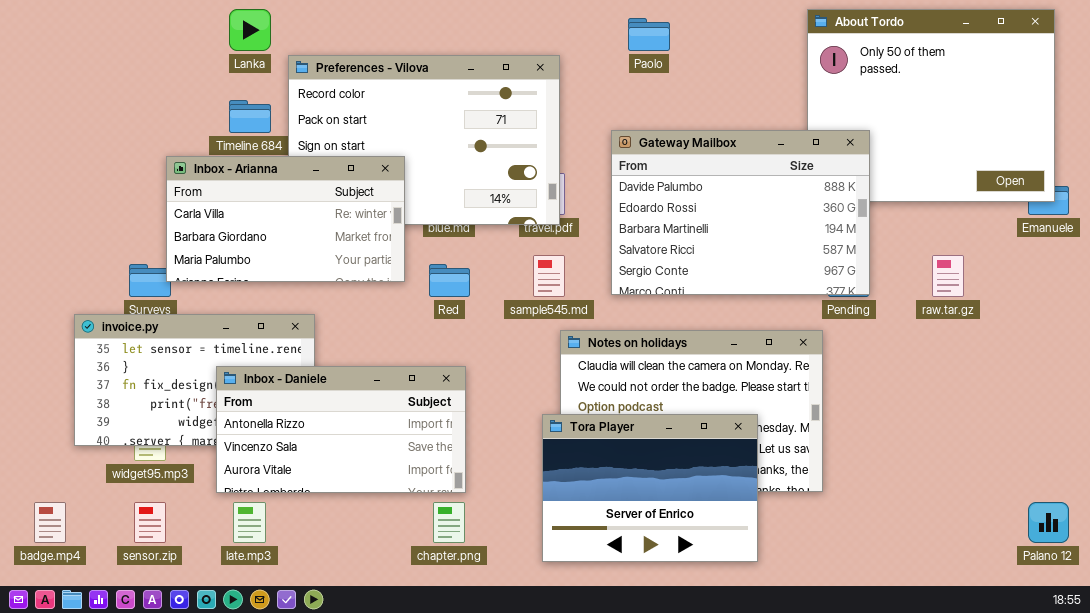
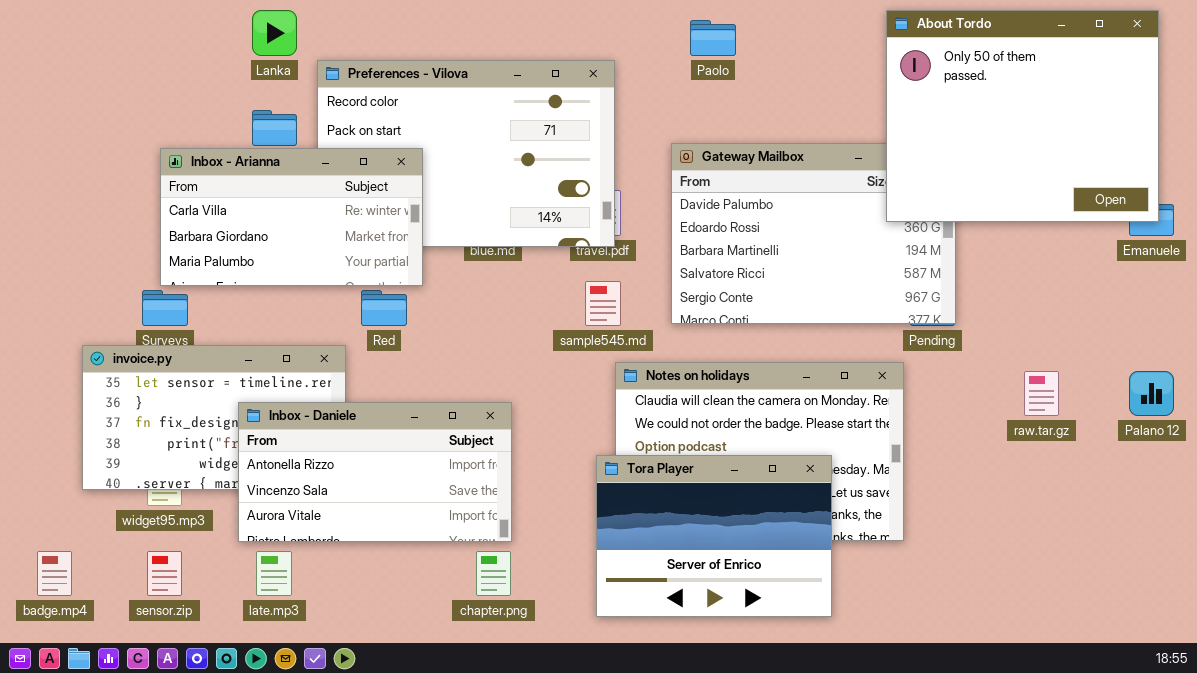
About Tordo: [807,9,1055,202] -> [886,10,1159,222], raised
Inbox - Arianna: [166,156,405,282] -> [160,148,423,286], moved
raw.tar.gz: [932,255,964,297] -> [1024,371,1059,416], moved
Red: [429,264,470,297] -> [361,290,407,326], moved
Palano 12: [1028,502,1069,543] -> [1129,371,1174,416], moved

